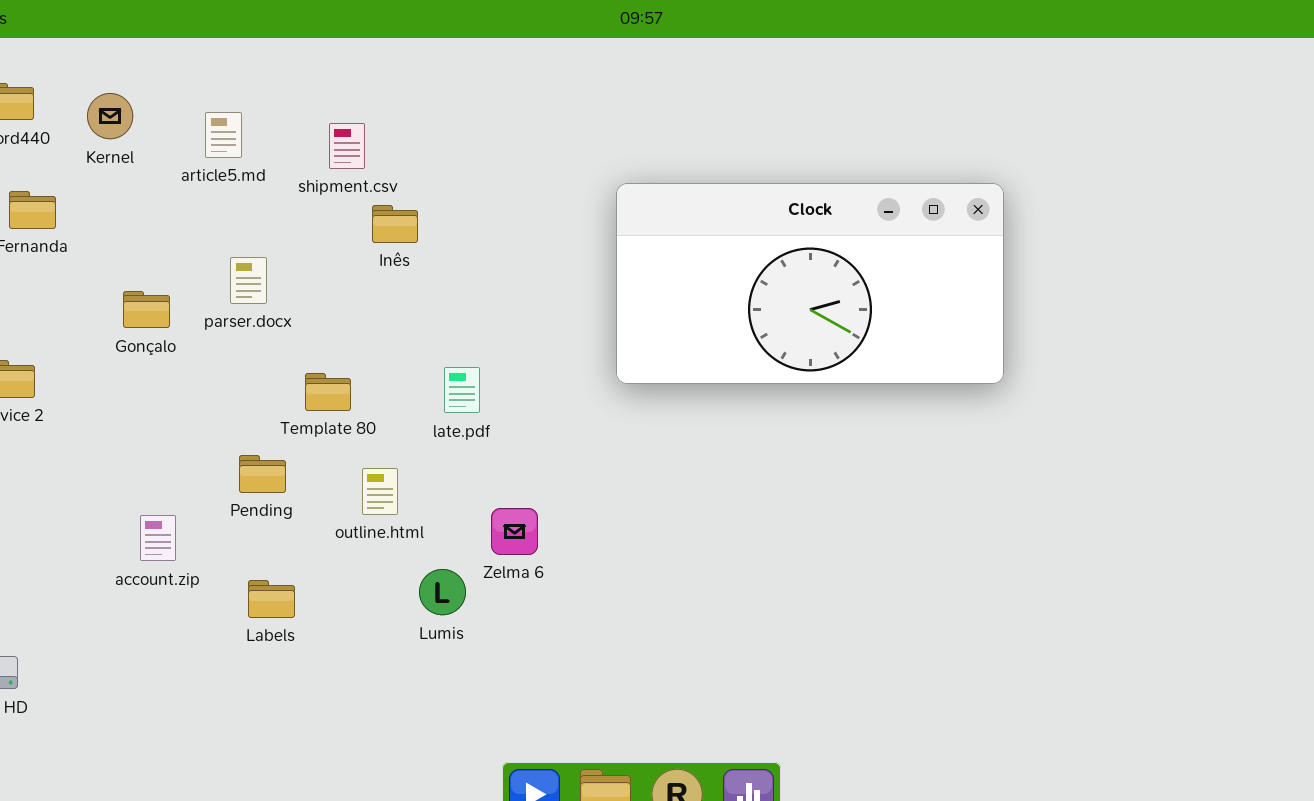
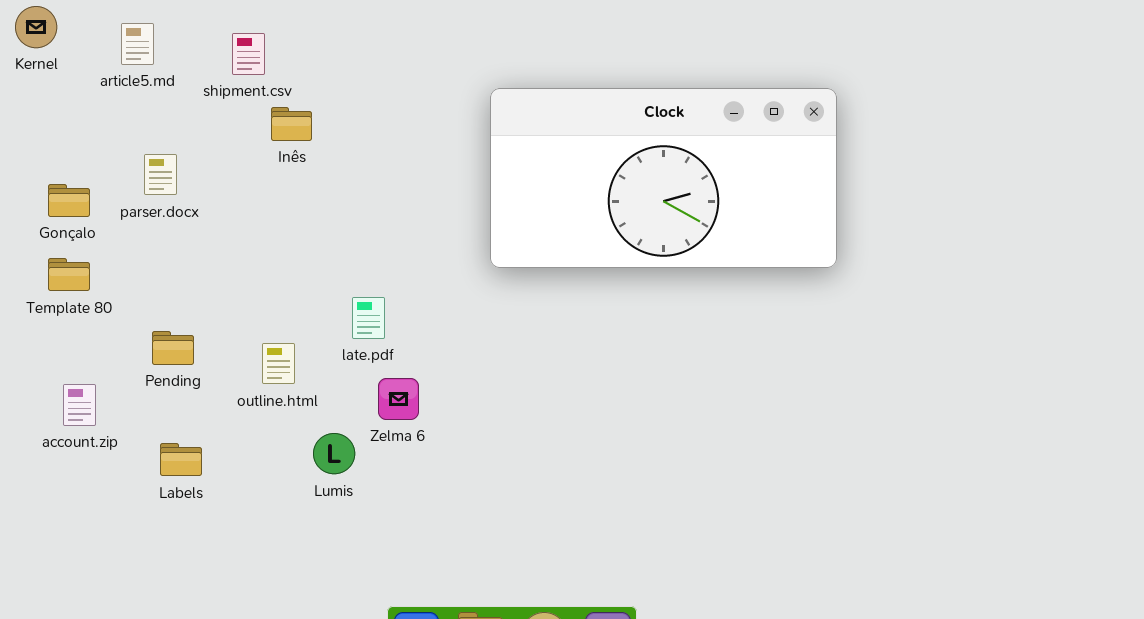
late.pdf: [444,367,480,413] -> [352,297,385,339], moved
Template 80: [305,373,351,411] -> [48,258,90,291], moved

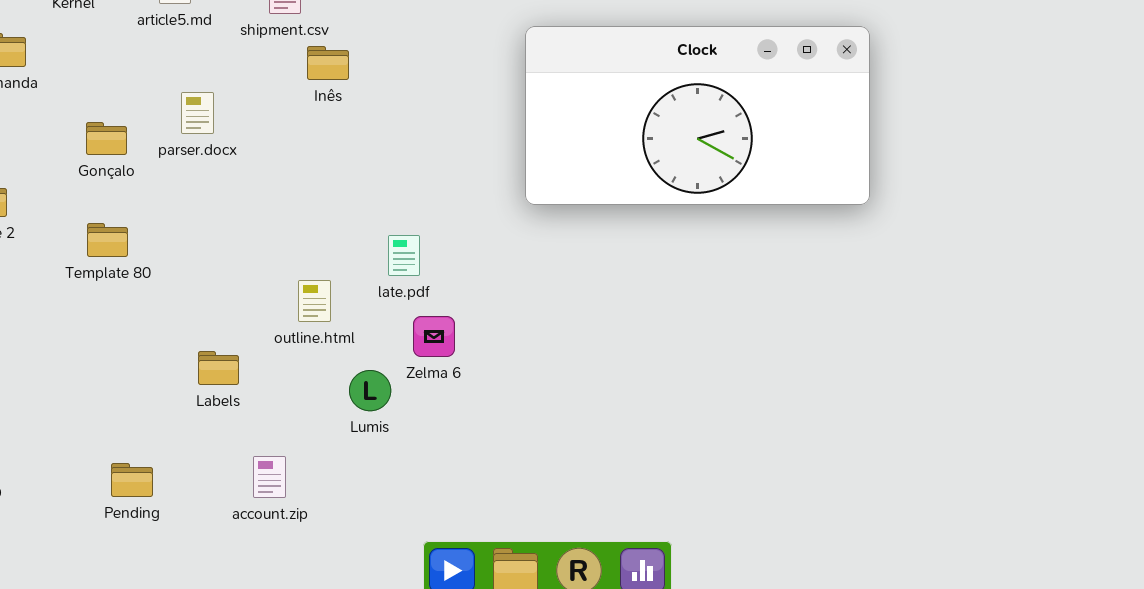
Template 80: [48,258,90,291] -> [87,223,128,257], moved
Pending: [152,331,194,365] -> [111,463,153,497], moved
account.zip: [63,384,96,426] -> [253,456,286,498], moved
Labels: [160,443,202,476] -> [198,351,239,385], moved

